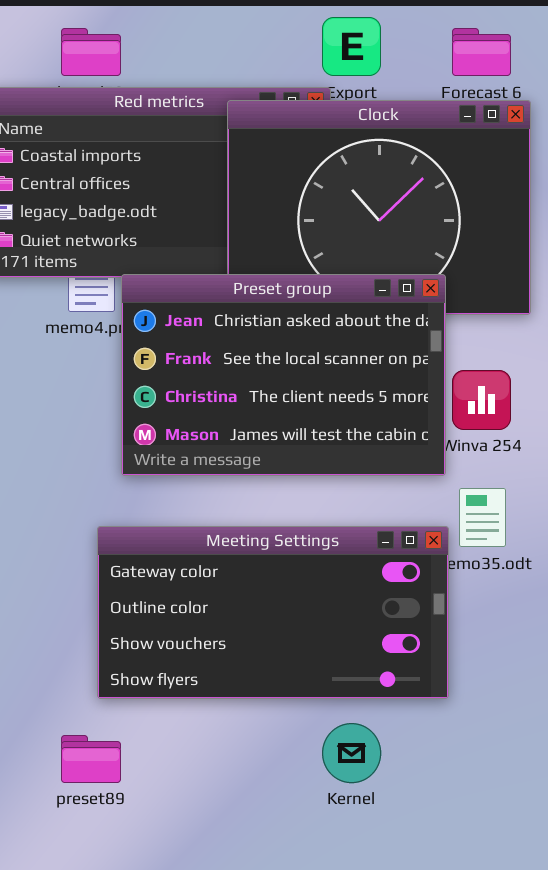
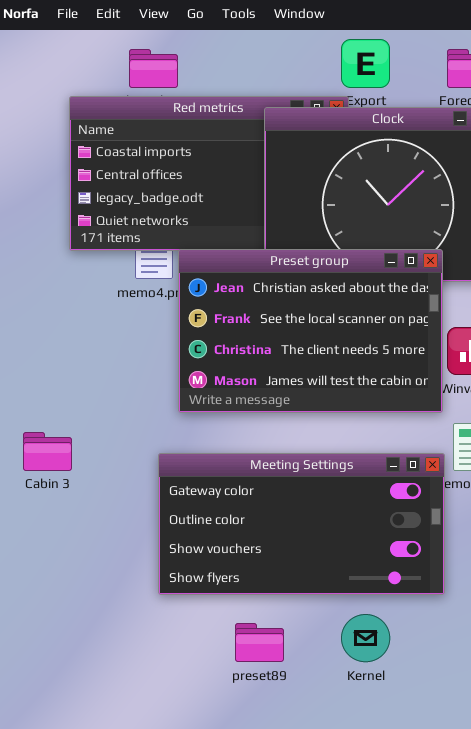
preset89: [61,735,121,783] -> [235,623,284,662], moved

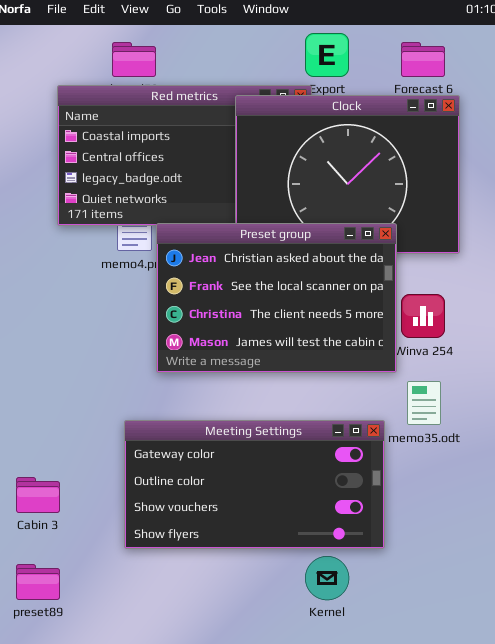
Cabin 3: [23,432,72,471] -> [16,477,60,513], moved
Meeting Settings: [158,453,445,595] -> [124,420,385,549], moved
preset89: [235,623,284,662] -> [16,564,60,600], moved

